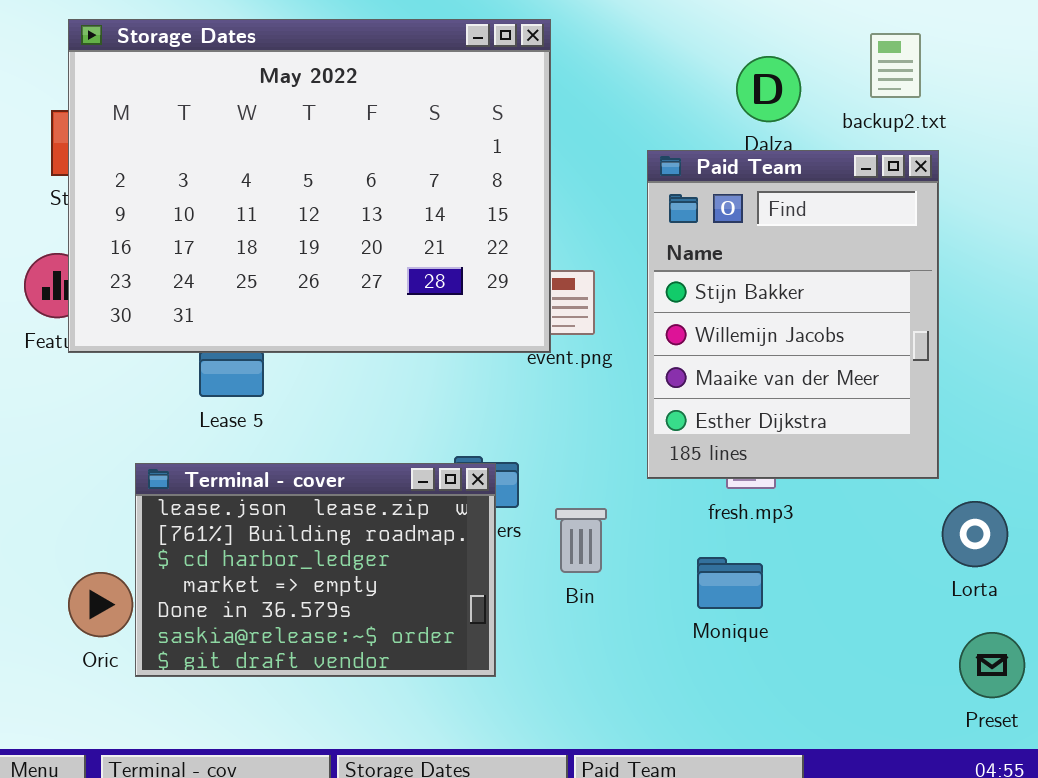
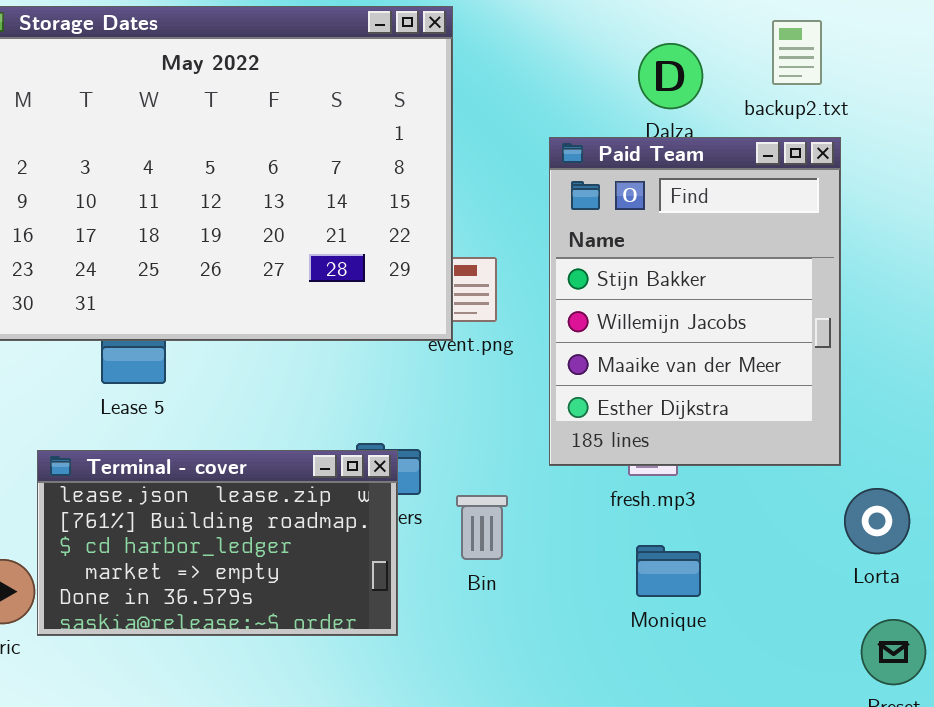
Terminal - cover: [135,463,496,677] -> [37,450,398,636], resized
Monique: [697,557,763,609] -> [636,545,701,597], moved

